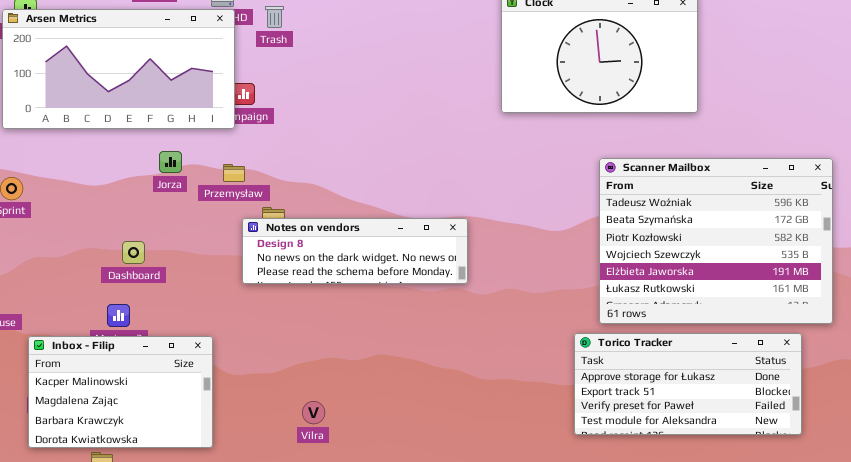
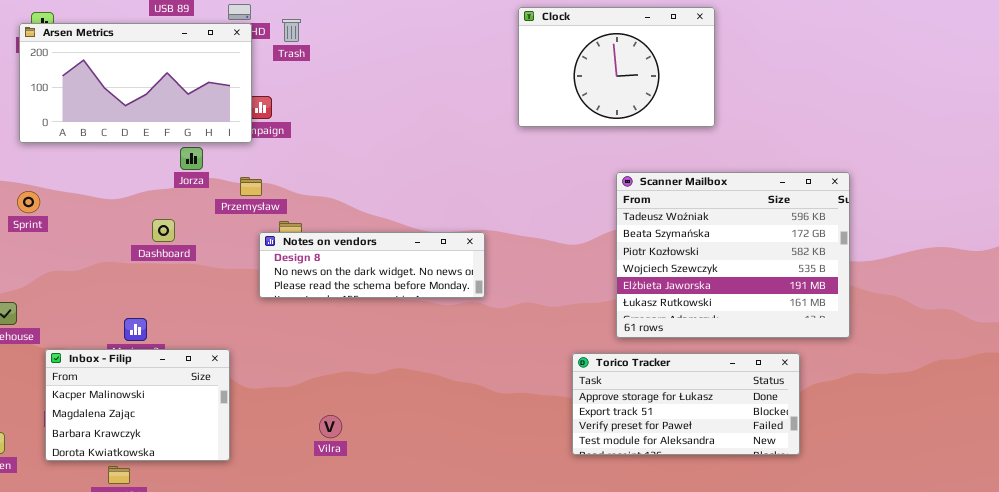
Jorza: [159,151,182,173] -> [180,147,203,170], moved
Dashboard: [122,241,145,264] -> [152,219,175,242], moved
Torico Tracker: [574,333,802,435] -> [572,353,800,455], moved

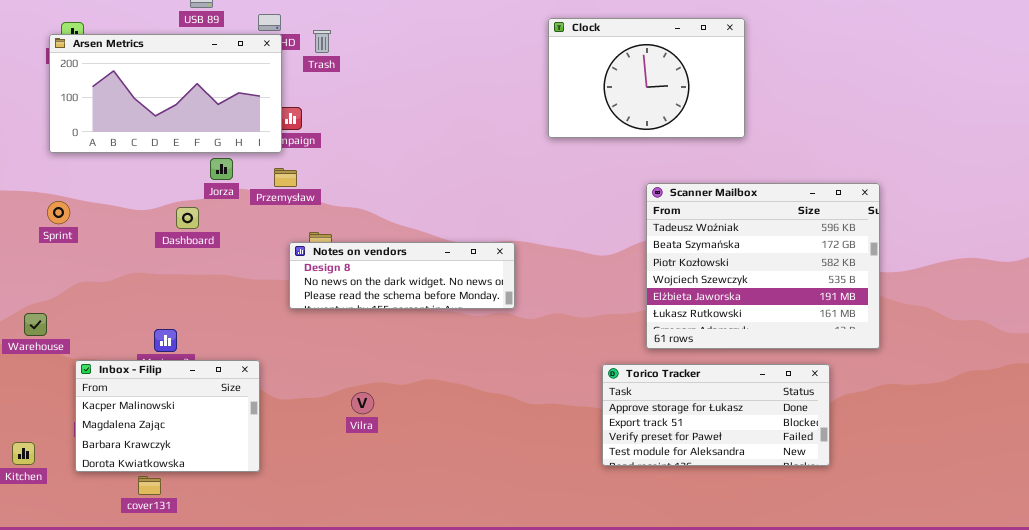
Przemysław: [240,177,262,196] -> [274,168,297,187], moved
Dashboard: [152,219,175,242] -> [176,207,199,229], moved
Vilra: [319,415,342,438] -> [351,392,374,414], moved

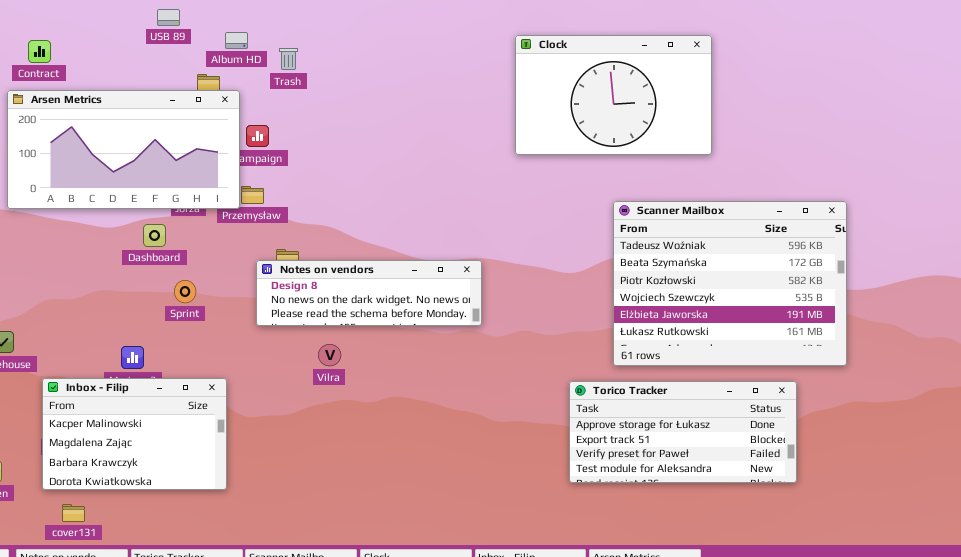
Arsen Metrics: [49,34,282,153] -> [7,90,240,209], moved
Sprint: [47,201,70,224] -> [174,280,196,303], moved
Vilra: [351,392,374,414] -> [318,344,341,366], moved
cover131: [138,476,161,495] -> [62,504,85,522], moved

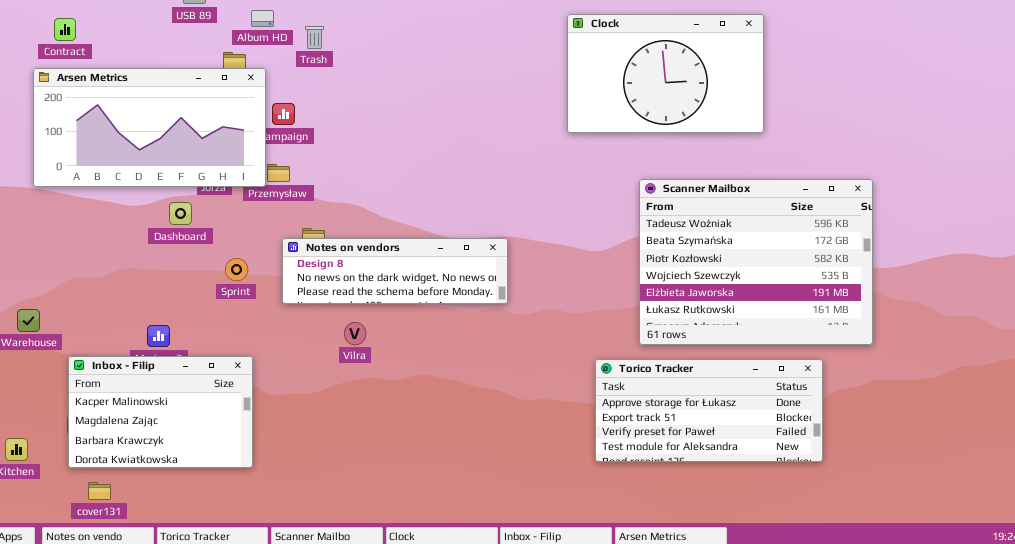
Clock: [515,35,712,155] -> [567,14,764,133], moved
Sprint: [174,280,196,303] -> [225,258,248,281], moved

